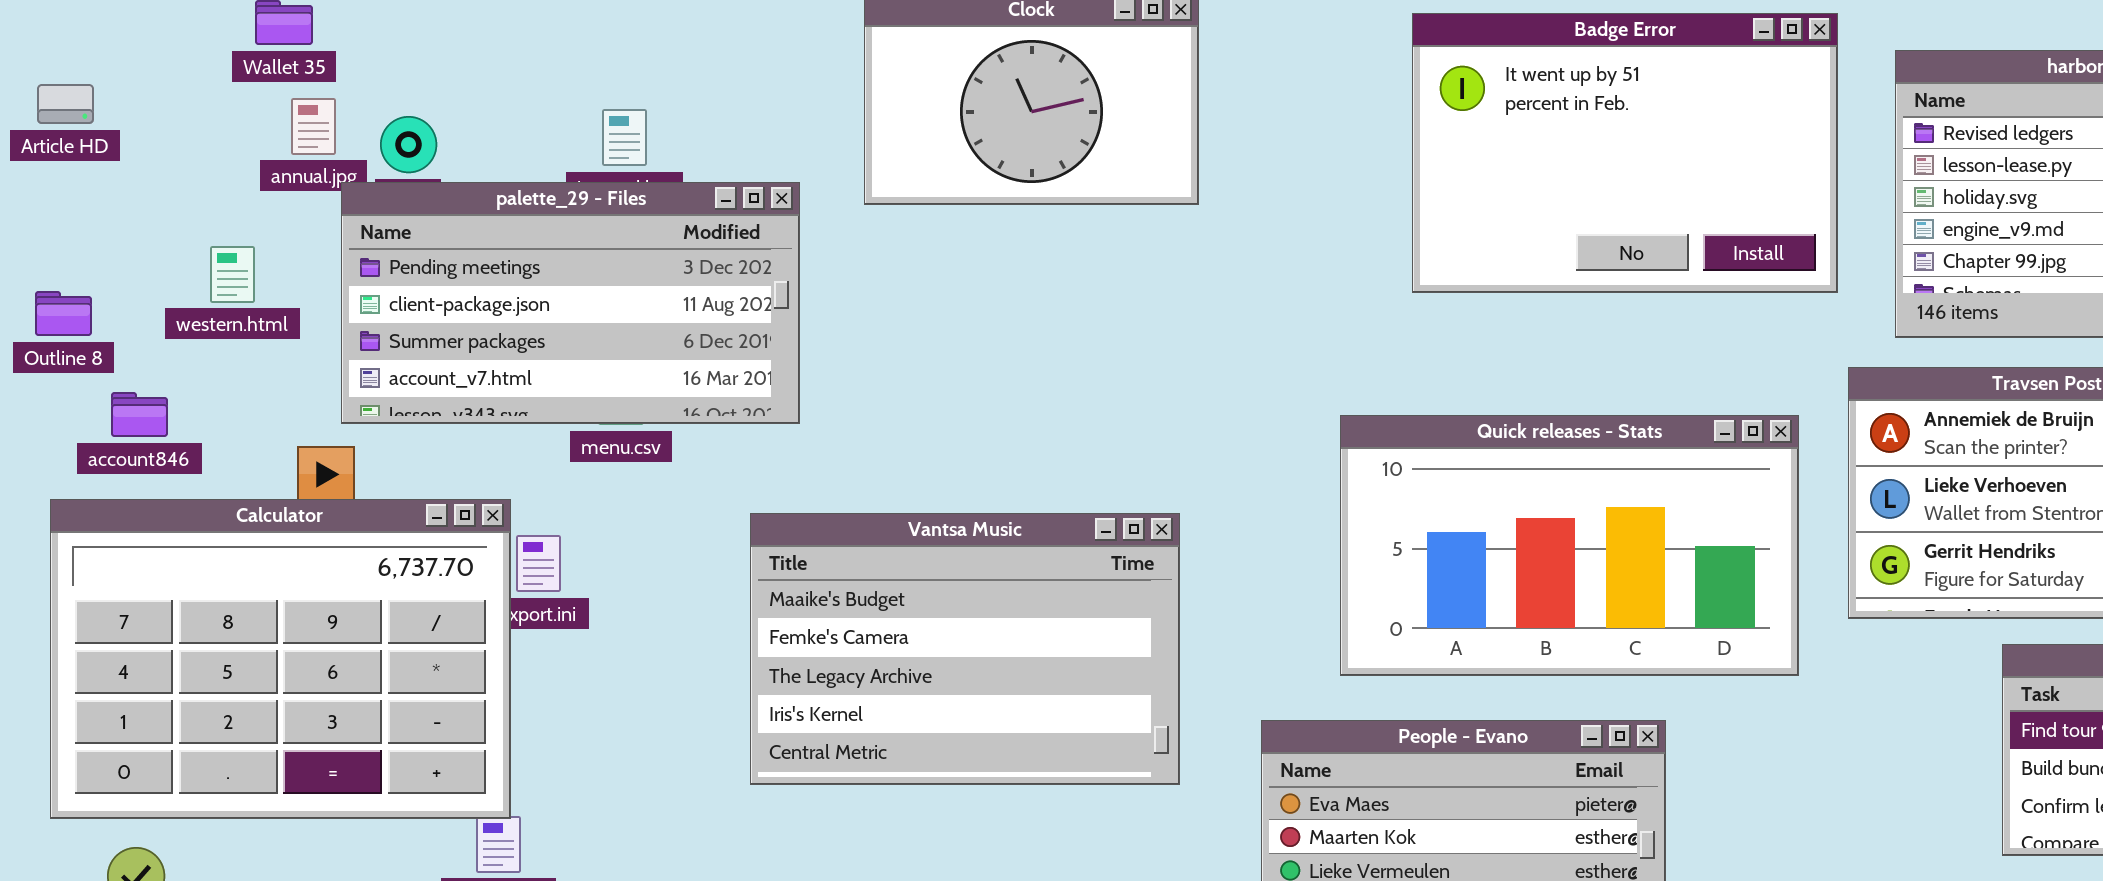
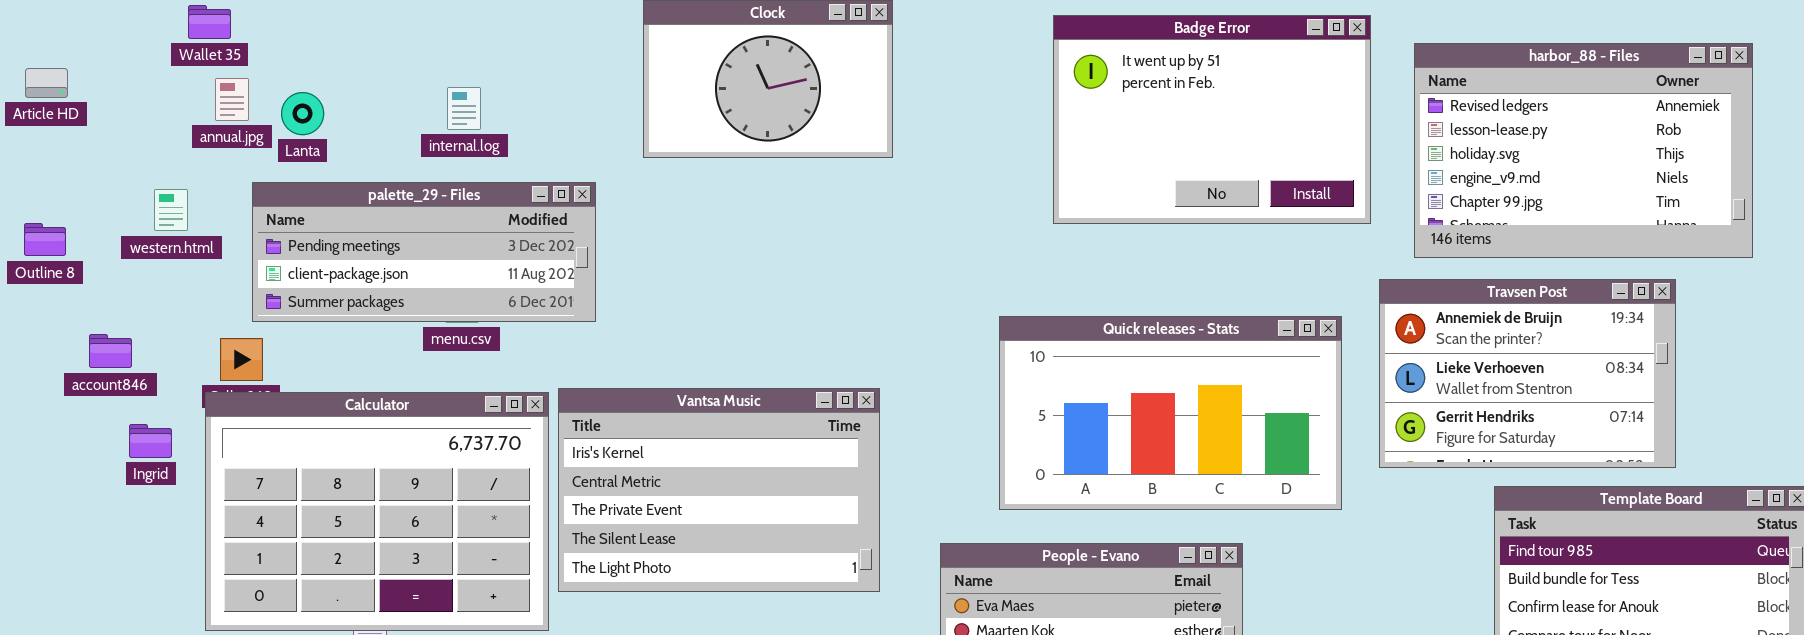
palette_29 - Files: [341,182,800,424] -> [252,182,596,322], resized
account846: [111,392,168,437] -> [89,334,132,368], moved
Calculator: [50,499,511,819] -> [205,392,549,631], moved
Vantsa Music: [750,513,1180,785] -> [558,388,880,592], scrolled down 3 rows

